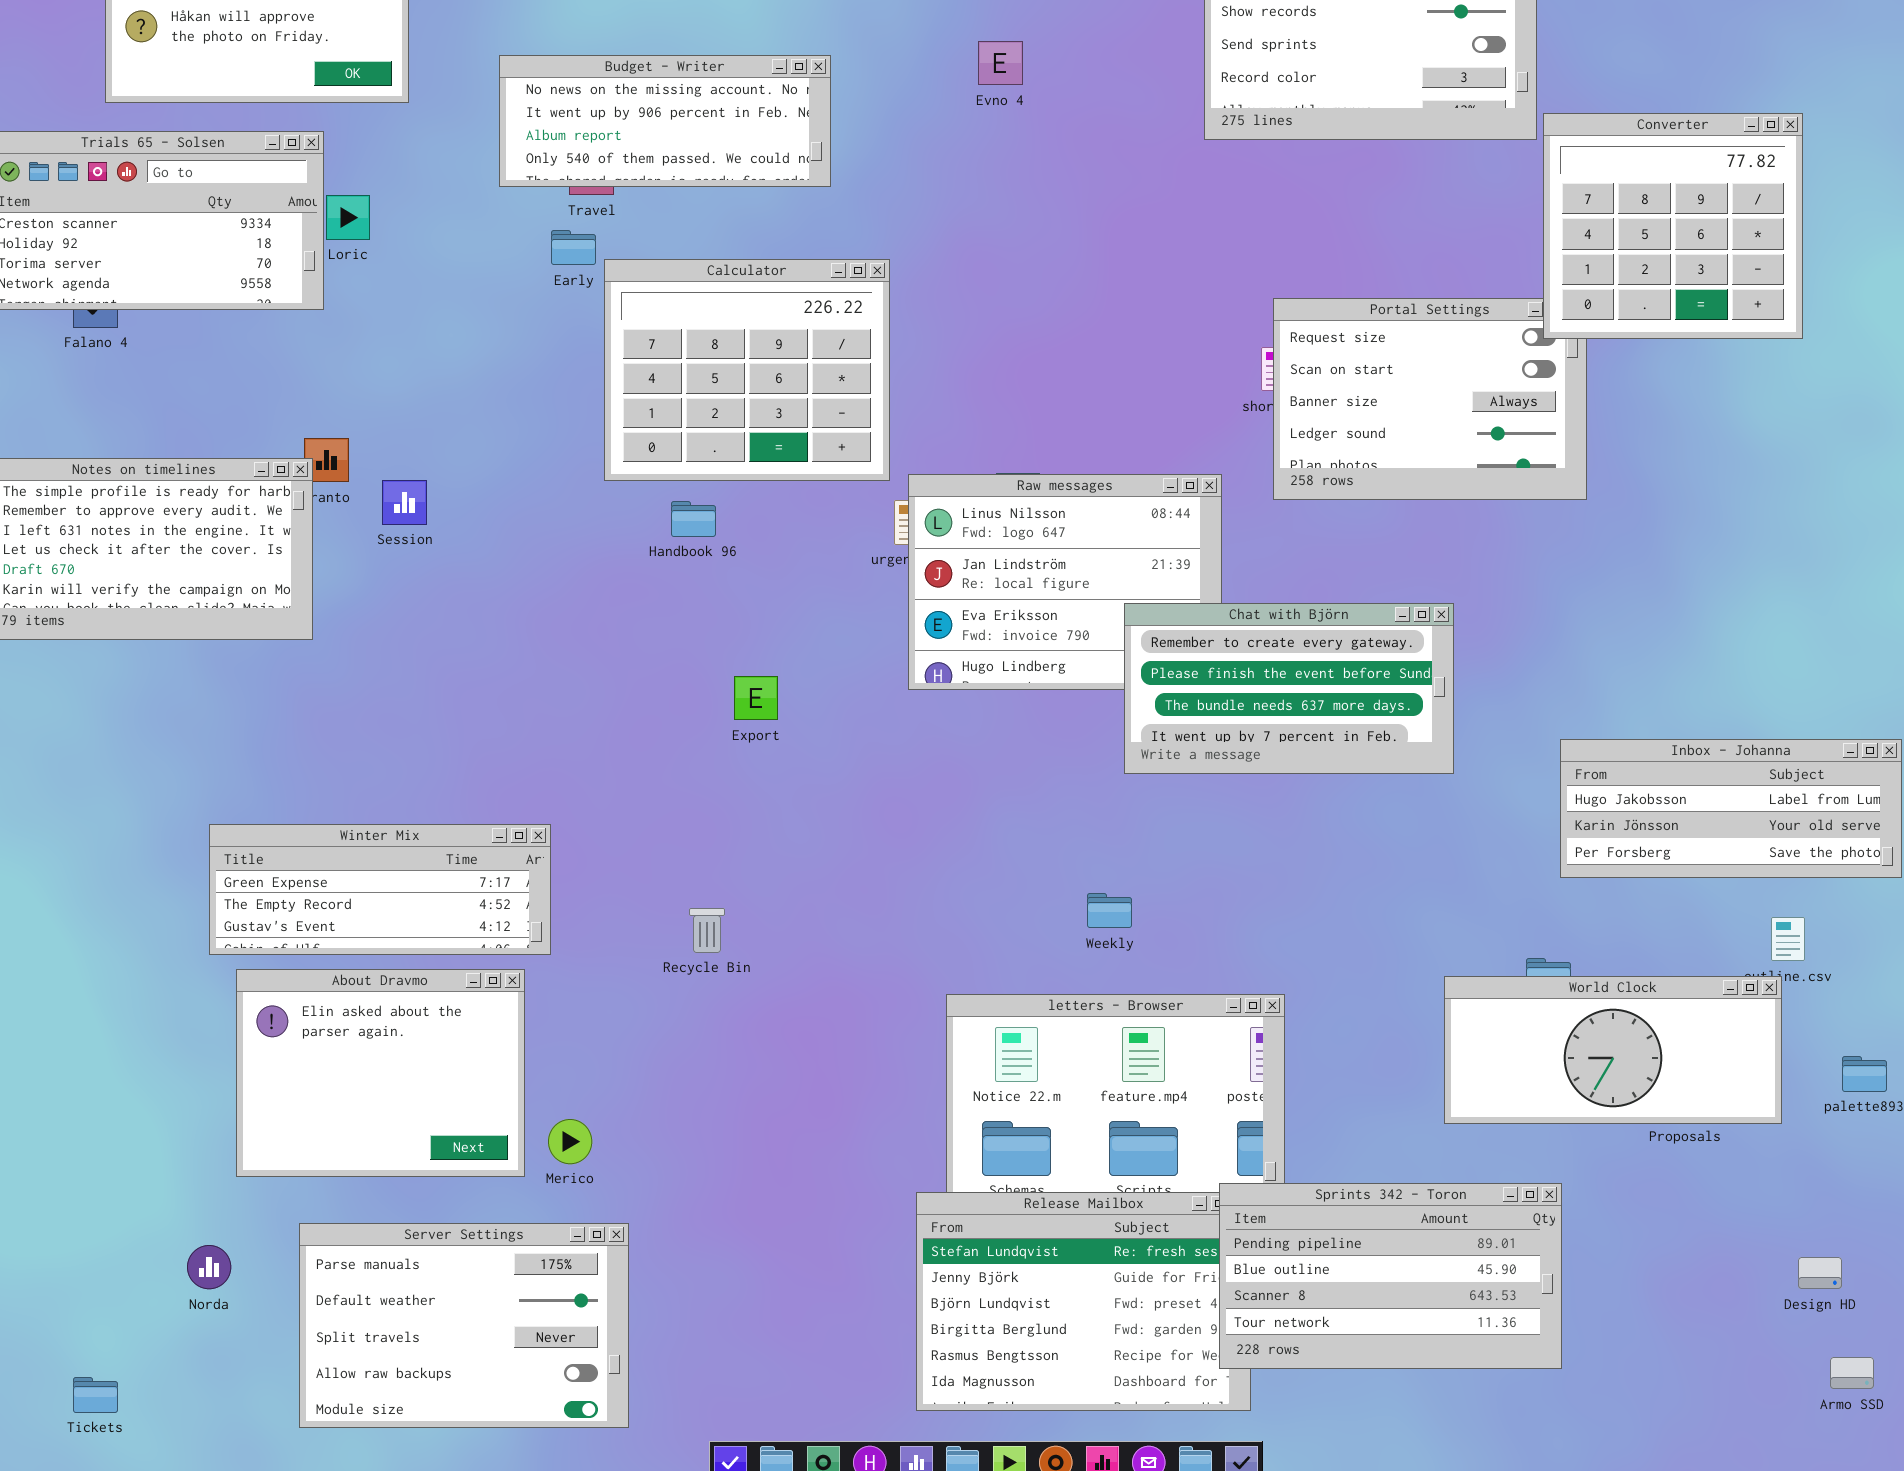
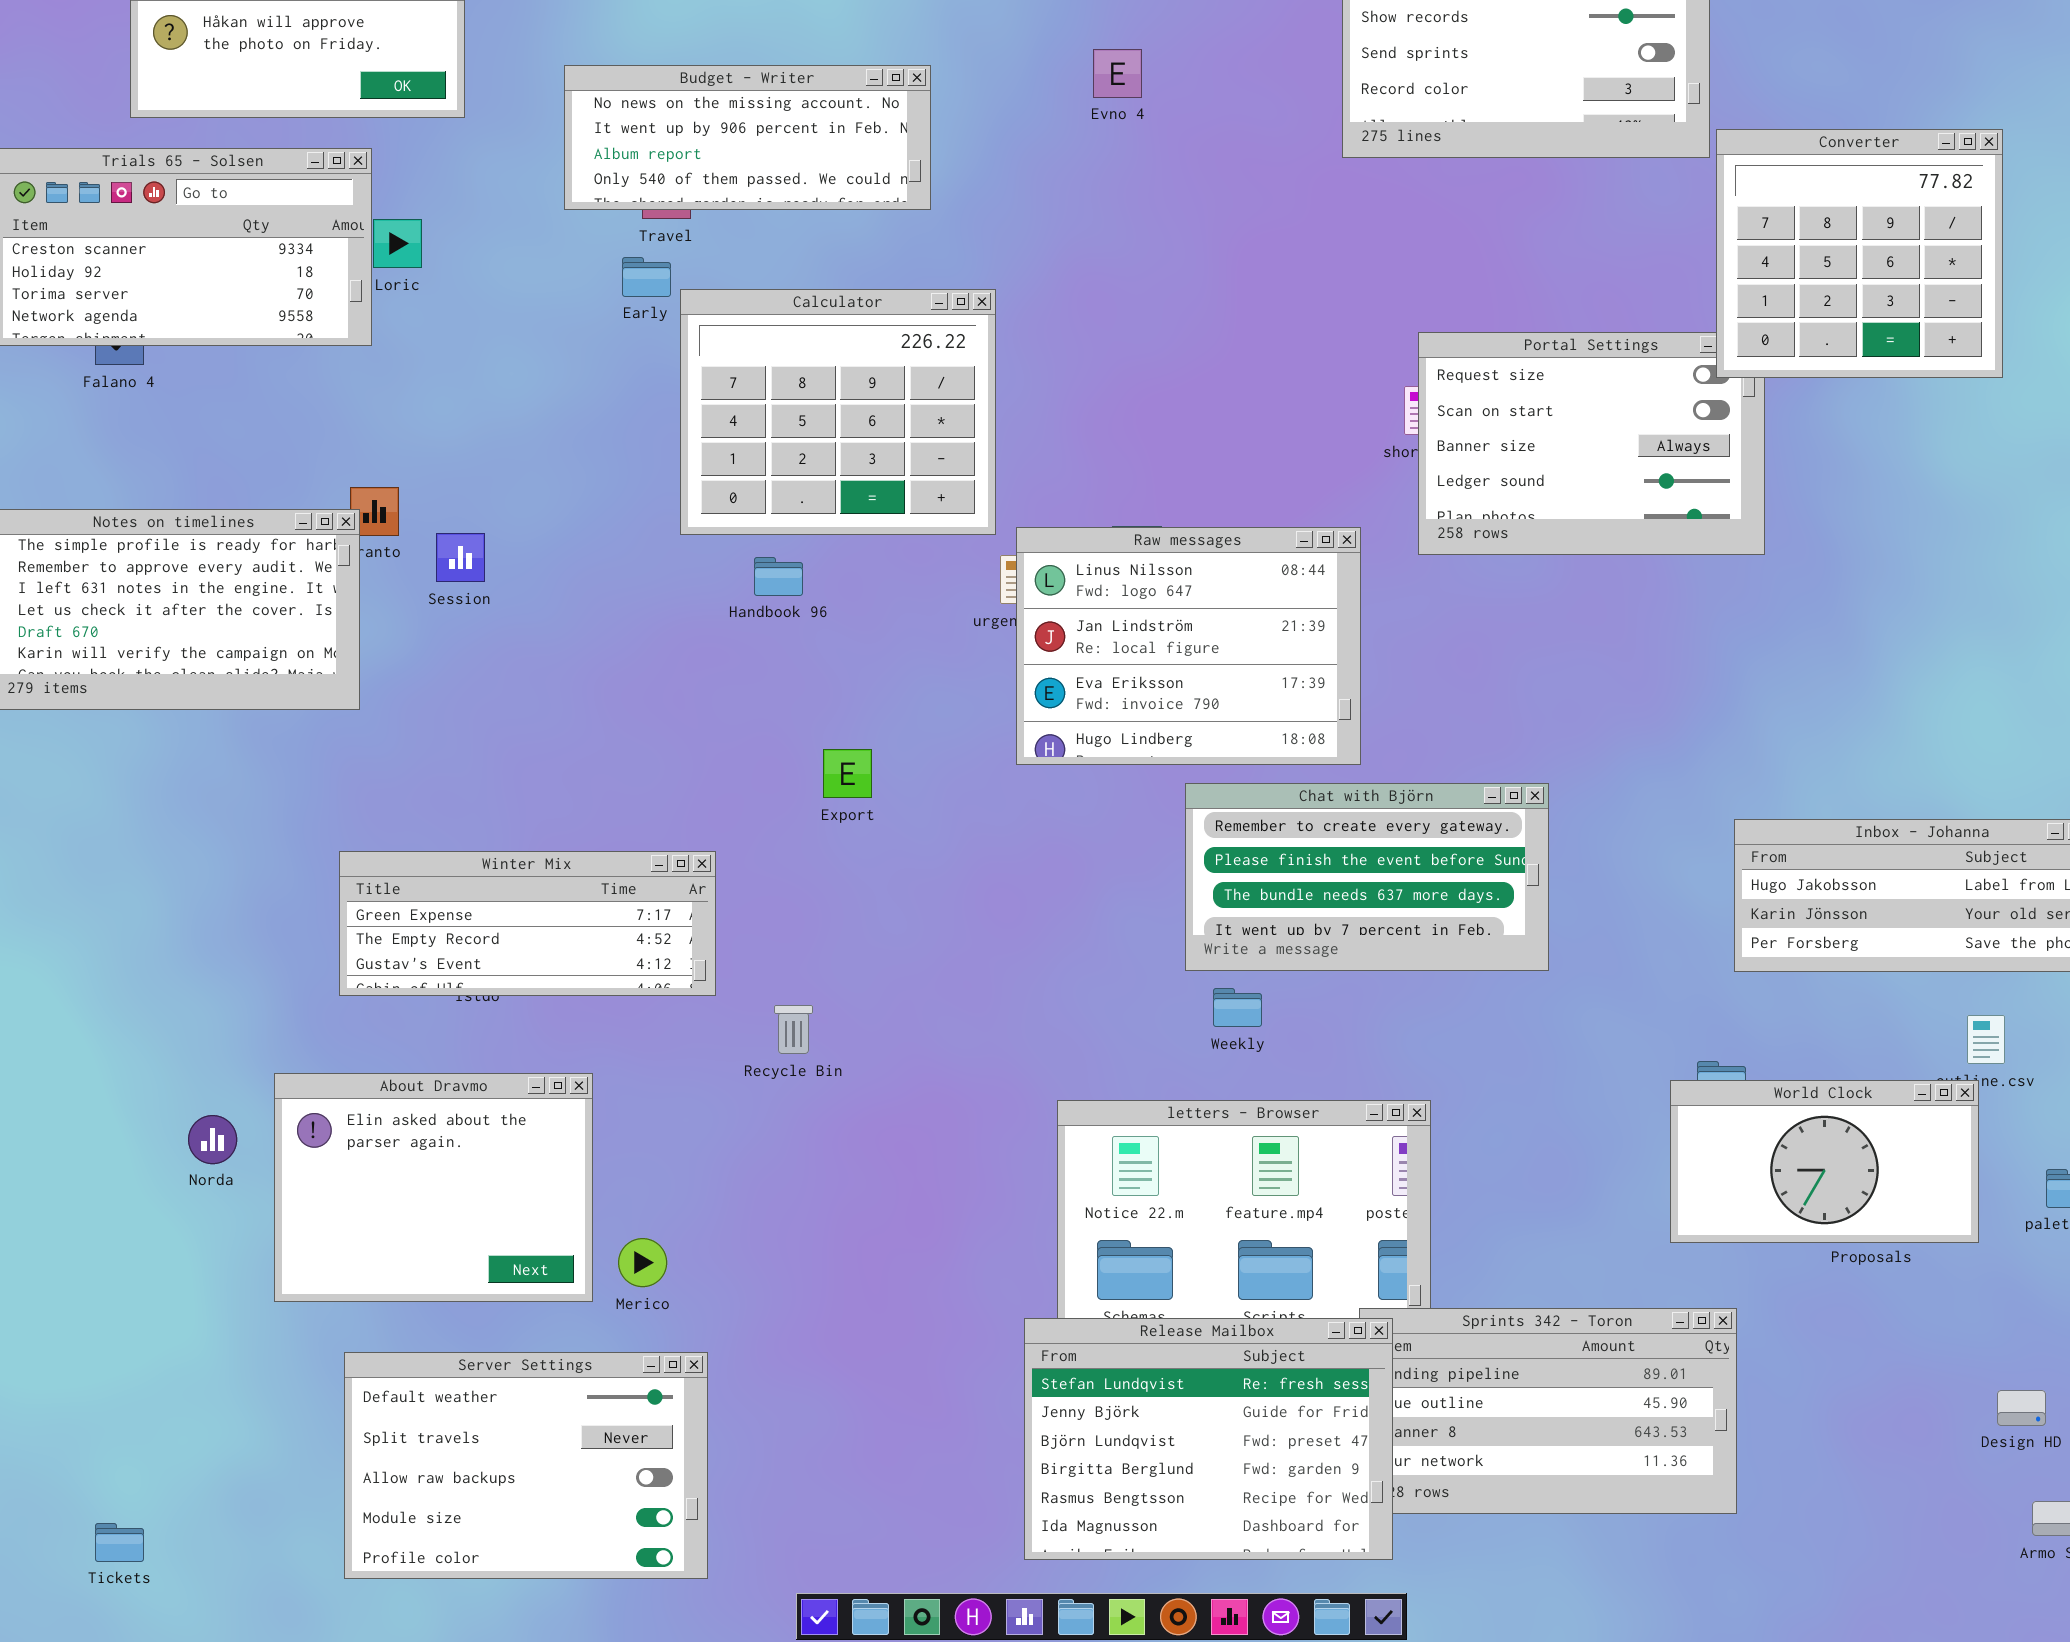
Chat with Björn: [1124,603,1454,774] -> [1185,783,1549,971], moved
Winter Mix: [209,824,551,955] -> [339,851,716,996], moved
World Clock: [1444,976,1782,1124] -> [1670,1080,1979,1243], resized
Release Mailbox: [916,1192,1251,1411] -> [1024,1318,1393,1560], raised
Server Settings: [299,1223,629,1428] -> [344,1352,708,1579], scrolled down 1 row
Norda: [187,1245,231,1289] -> [188,1115,237,1164], moved

